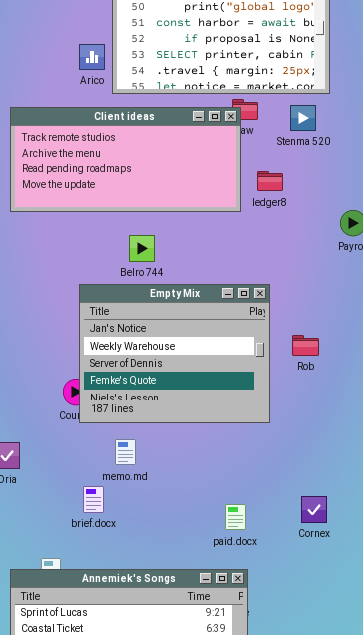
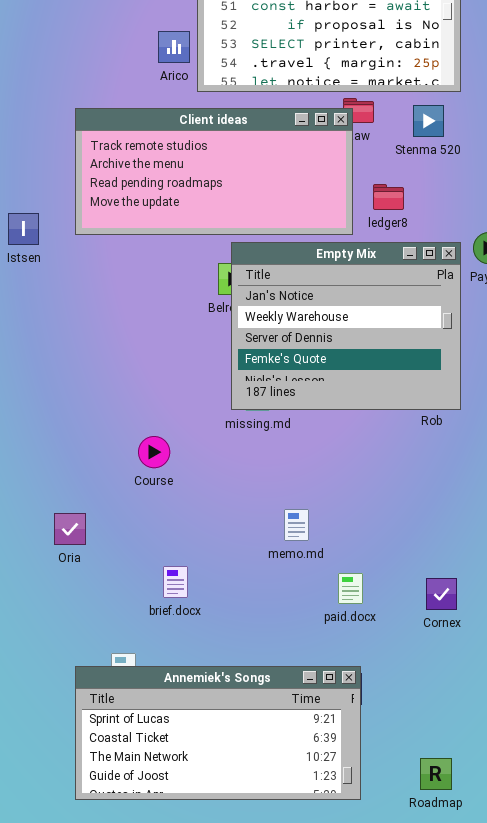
Empty Mix: [79,284,270,423] -> [231,242,461,410], moved
memo.md: [115,439,136,465] -> [284,509,309,541], moved
paid.docx: [225,504,246,530] -> [338,573,363,604], moved

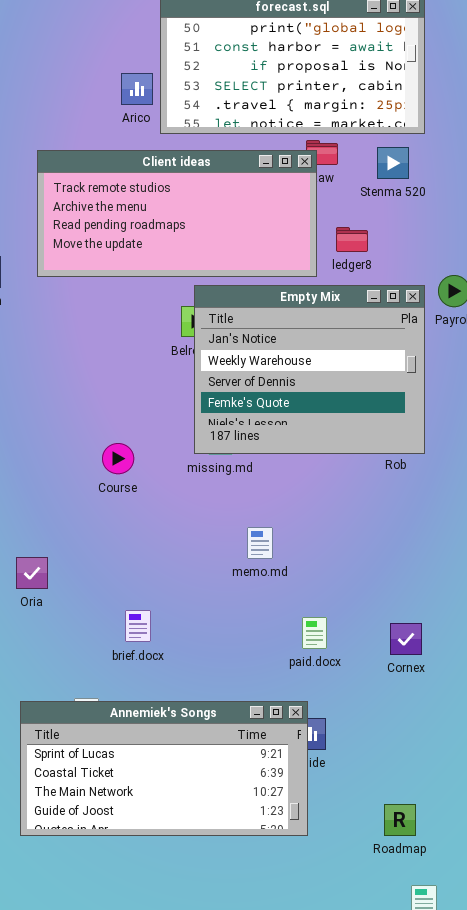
Course: [138,436,170,468] -> [102,443,134,474], moved
memo.md: [284,509,309,541] -> [247,527,273,559], moved
Annemiek's Songs: [75,666,361,800] -> [20,701,308,836], moved

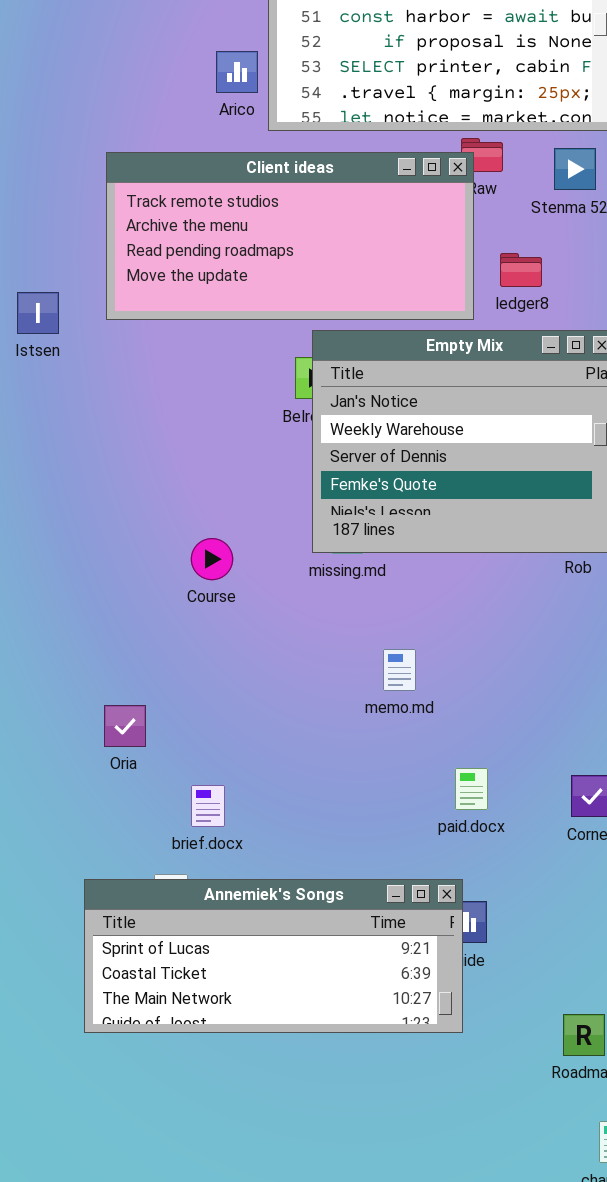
Oria: [16,557,48,589] -> [104,705,146,747], moved
brief.docx: [125,610,151,642] -> [191,785,225,827], moved
Annemiek's Songs: [20,701,308,836] -> [84,879,463,1033], resized

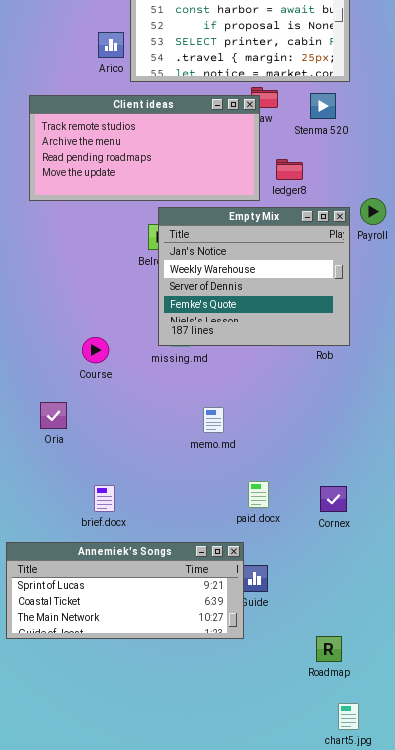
Oria: [104,705,146,747] -> [40,402,67,429], moved
brief.docx: [191,785,225,827] -> [94,485,115,512], moved
Annemiek's Songs: [84,879,463,1033] -> [6,542,244,639], moved

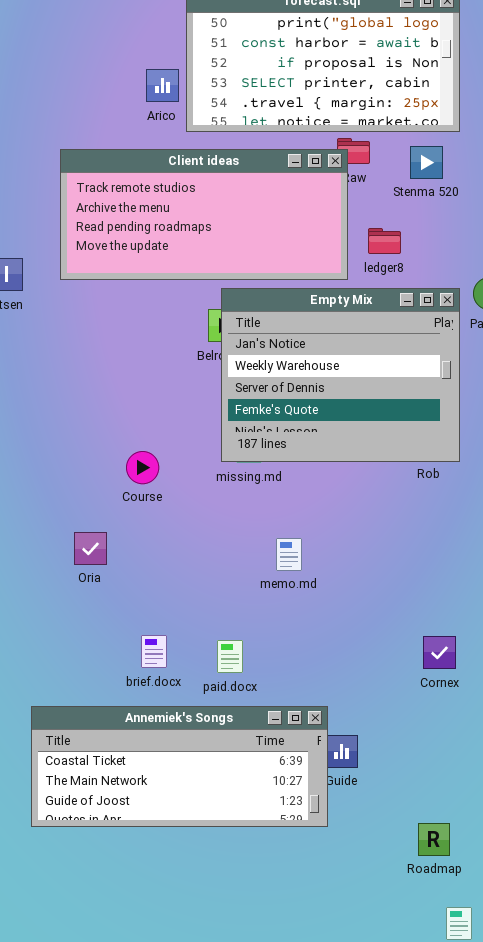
paid.docx: [248,481,269,508] -> [217,640,243,673], moved
Annemiek's Songs: [6,542,244,639] -> [31,706,328,827], scrolled down 1 row

